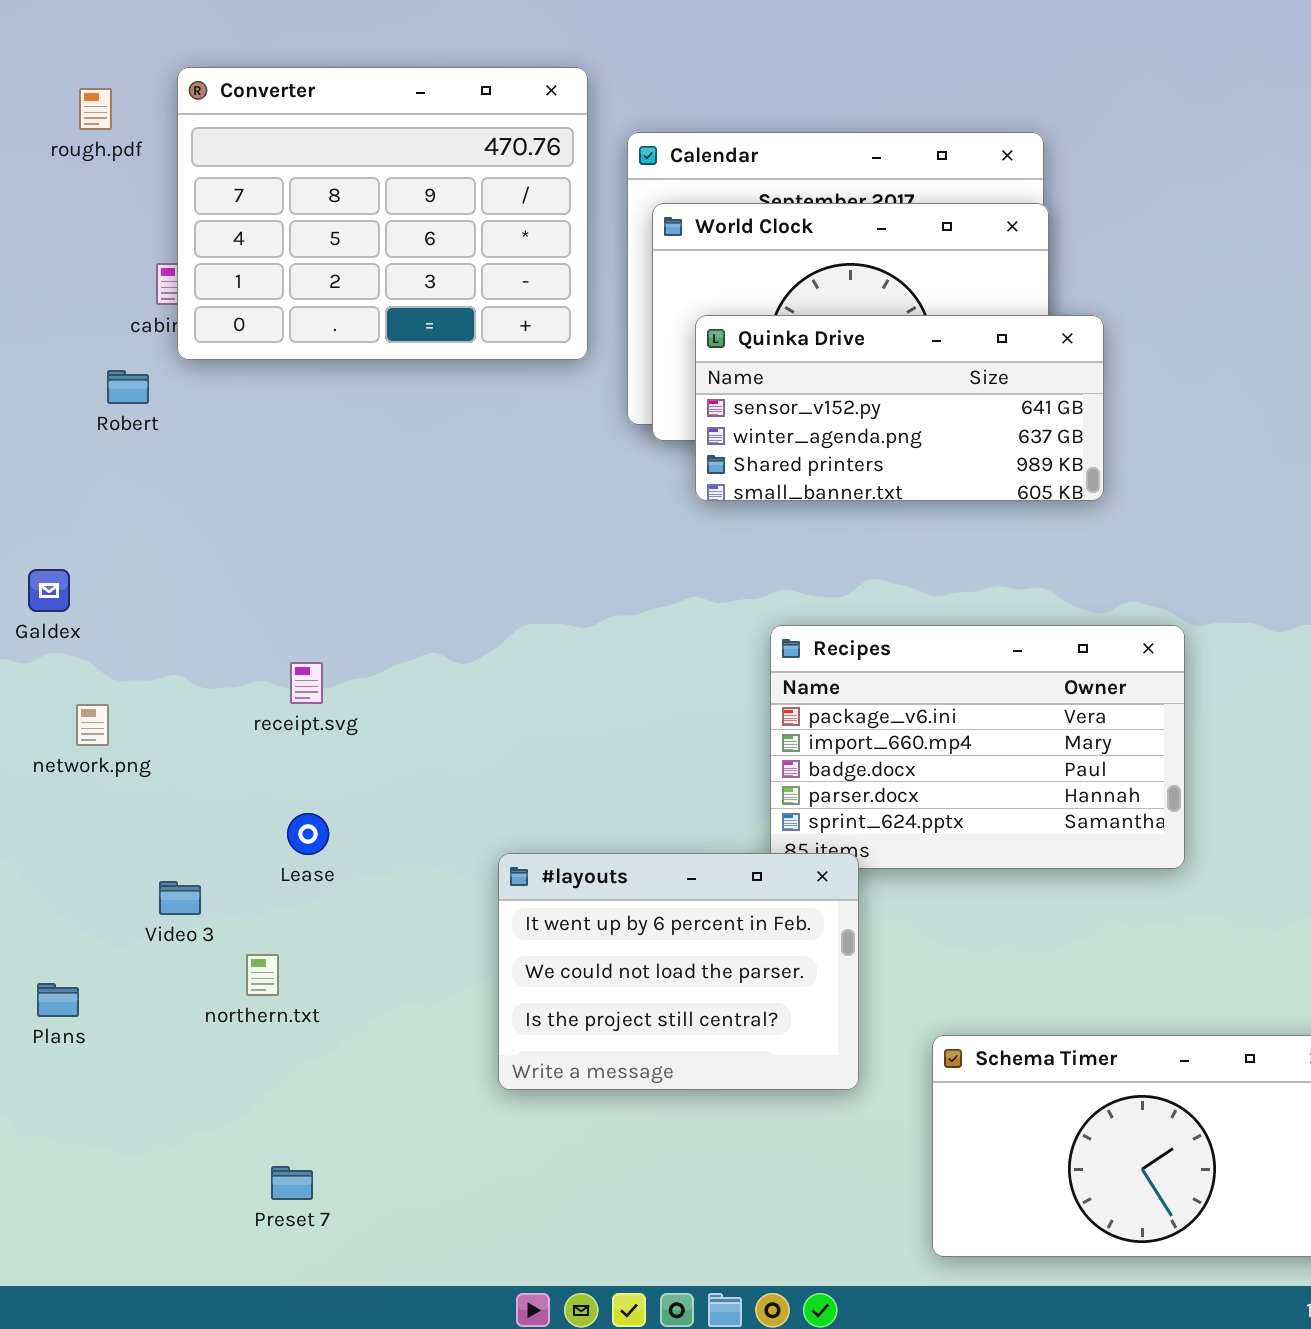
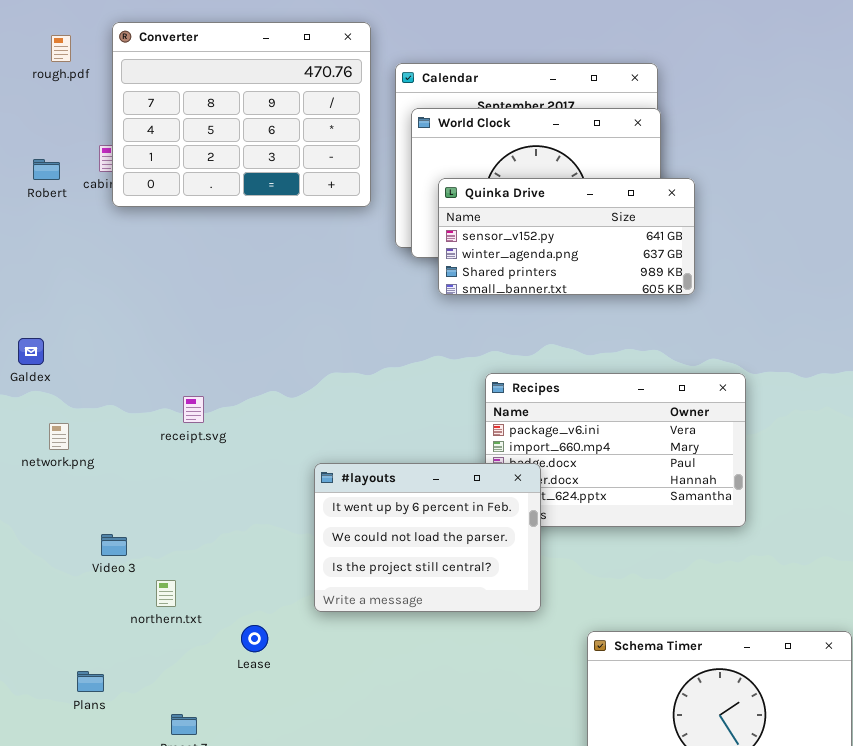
Robert: [107,370,149,404] -> [33,159,60,180], moved
Lease: [287,813,329,855] -> [241,625,268,652], moved
#layouts: [498,853,859,1090] -> [314,463,541,612], moved
Plans: [37,983,79,1017] -> [77,671,104,692], moved

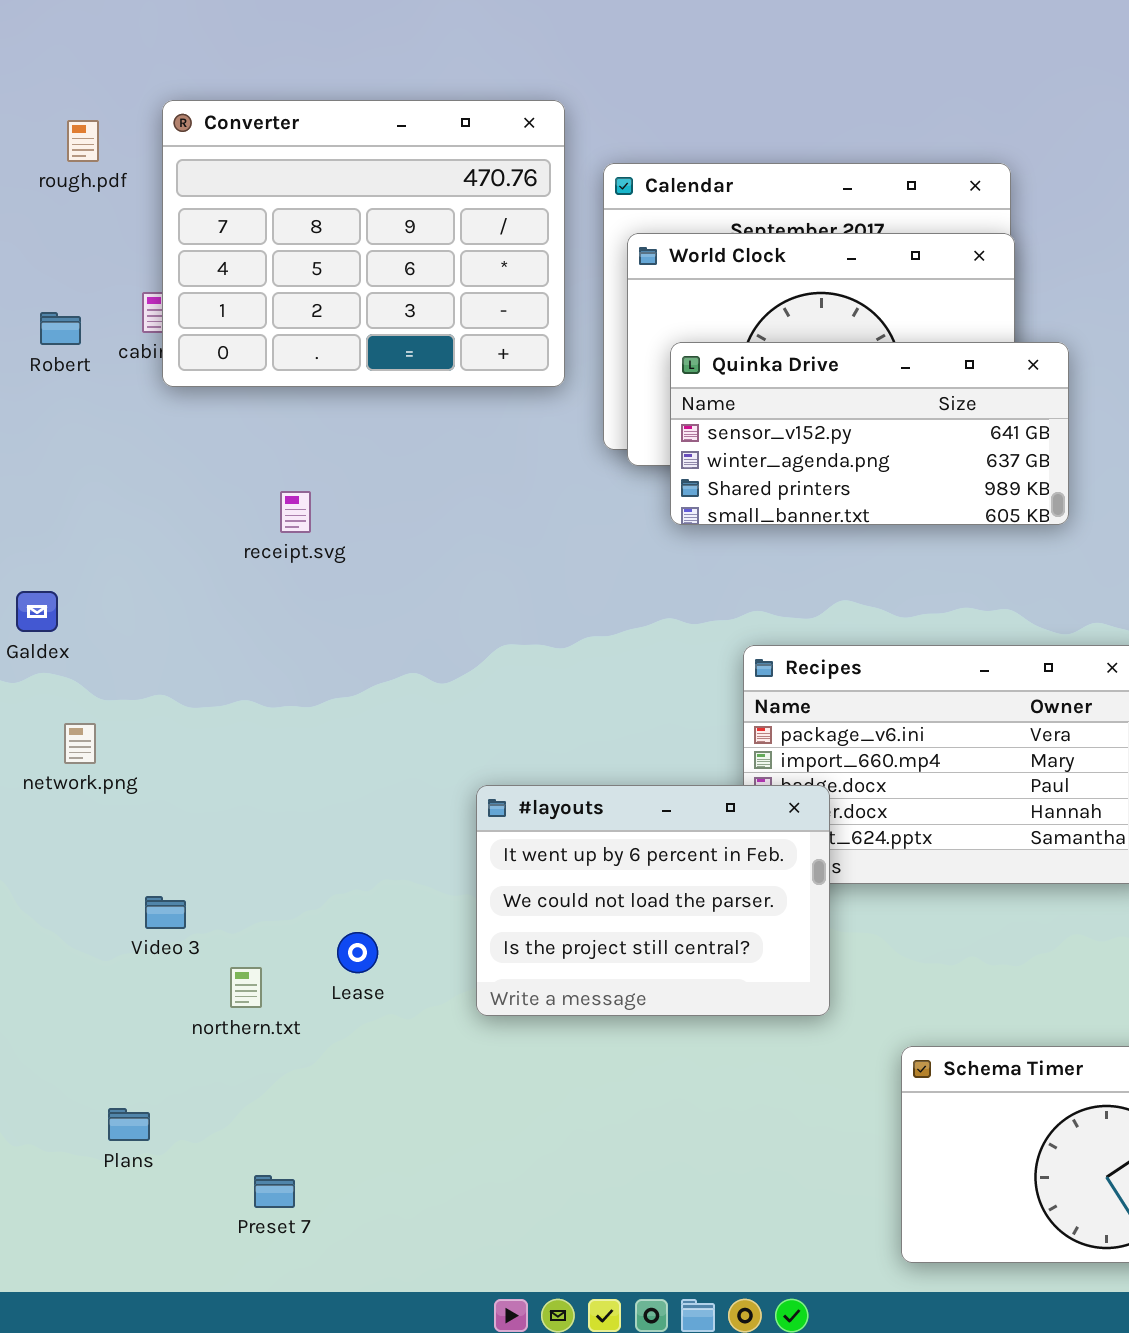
receipt.svg: [183,396,204,423] -> [280,491,311,533], moved
Lease: [241,625,268,652] -> [337,932,378,973], moved

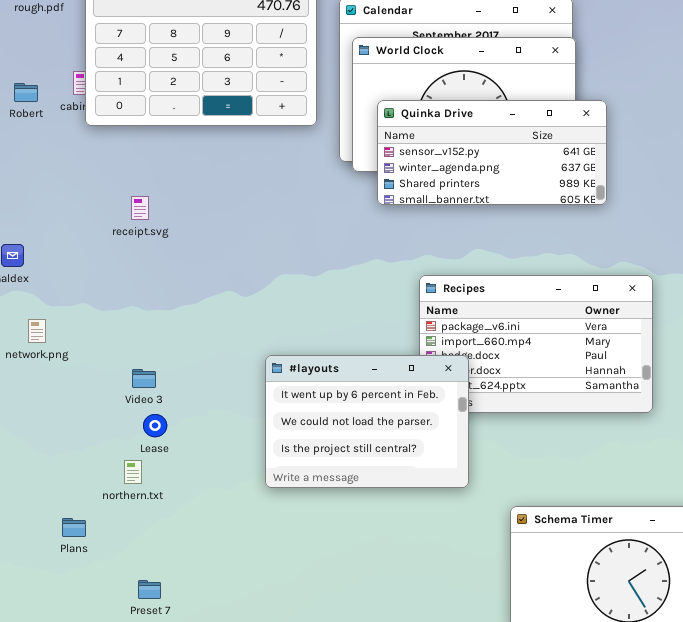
receipt.svg: [280,491,311,533] -> [131,196,149,220], moved
Video 3: [145,896,186,929] -> [132,369,156,388], moved
Lease: [337,932,378,973] -> [143,414,167,437], moved
Plans: [108,1108,150,1141] -> [62,518,86,537], moved

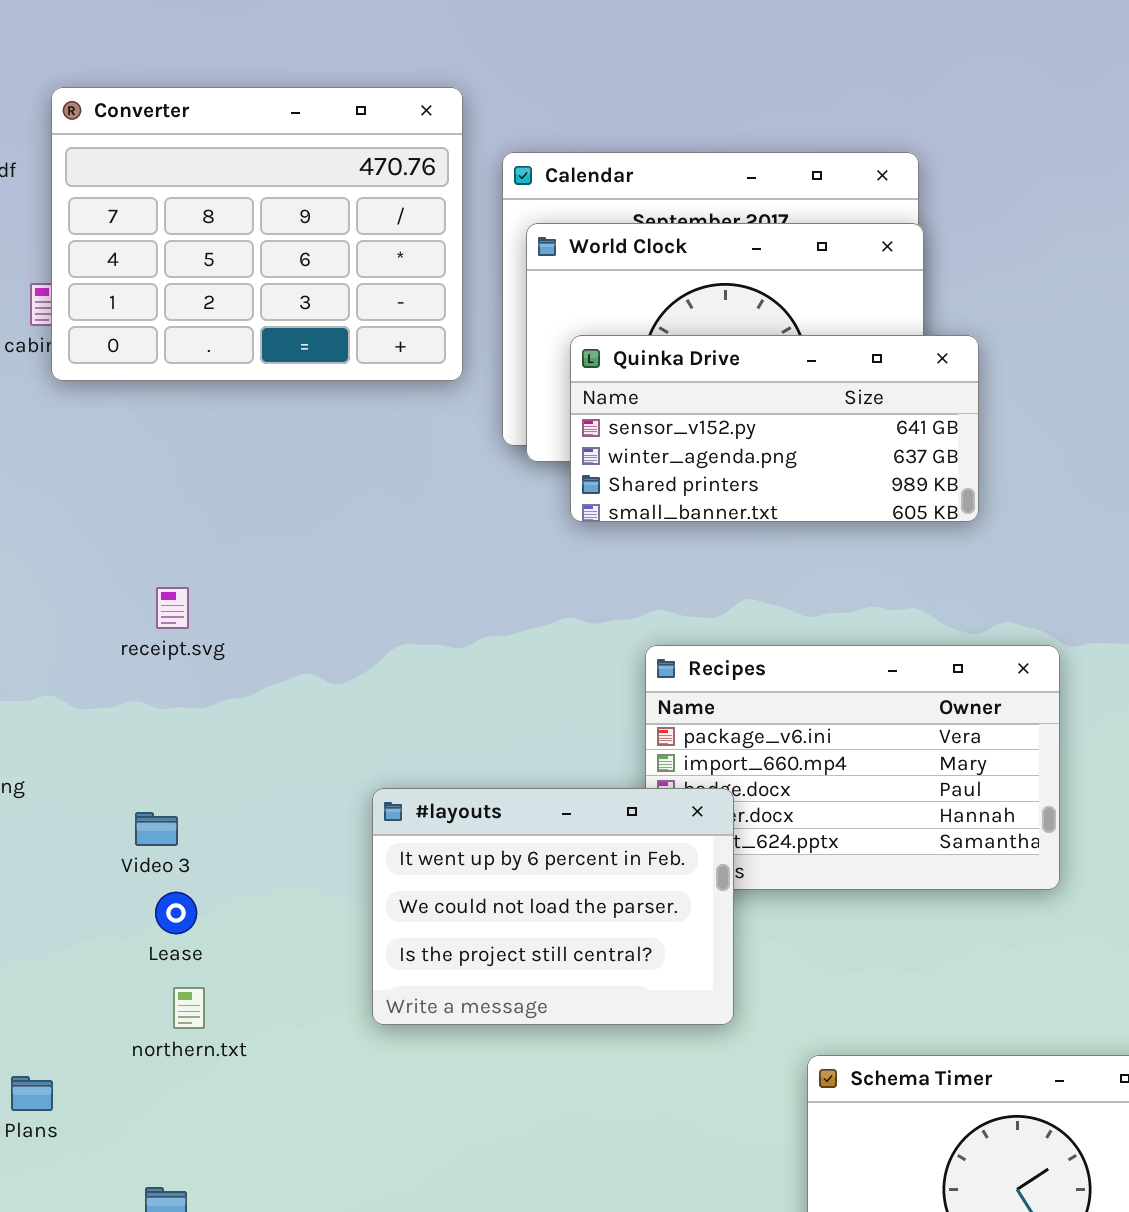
receipt.svg: [131,196,149,220] -> [156,587,189,629], moved
northern.txt: [124,460,142,484] -> [173,987,205,1029], moved

